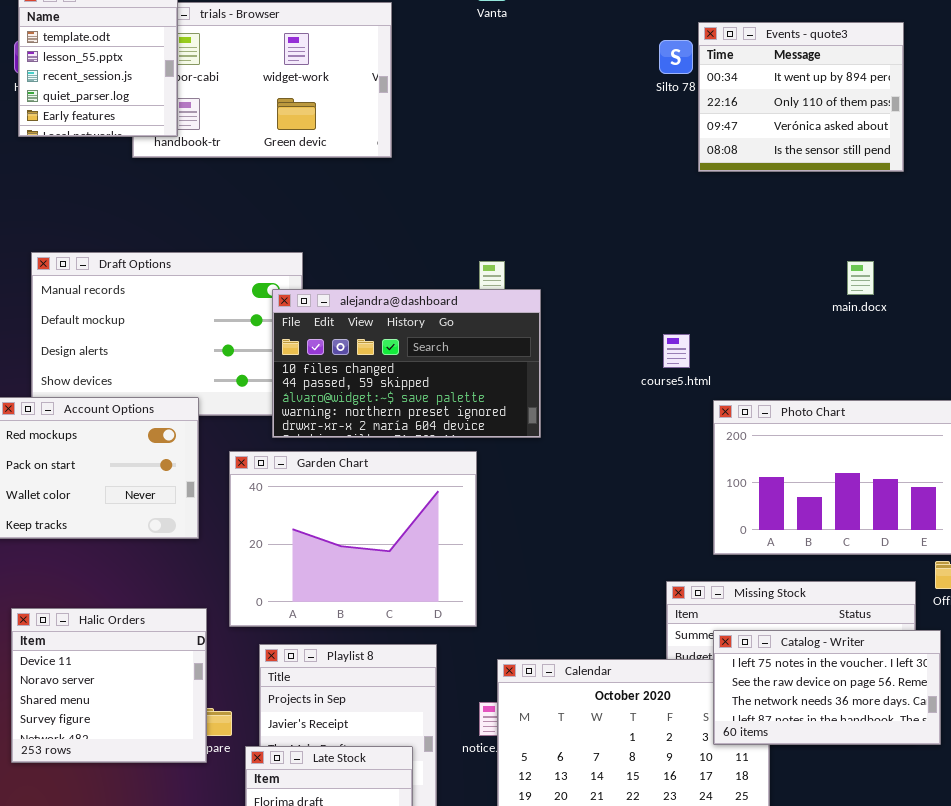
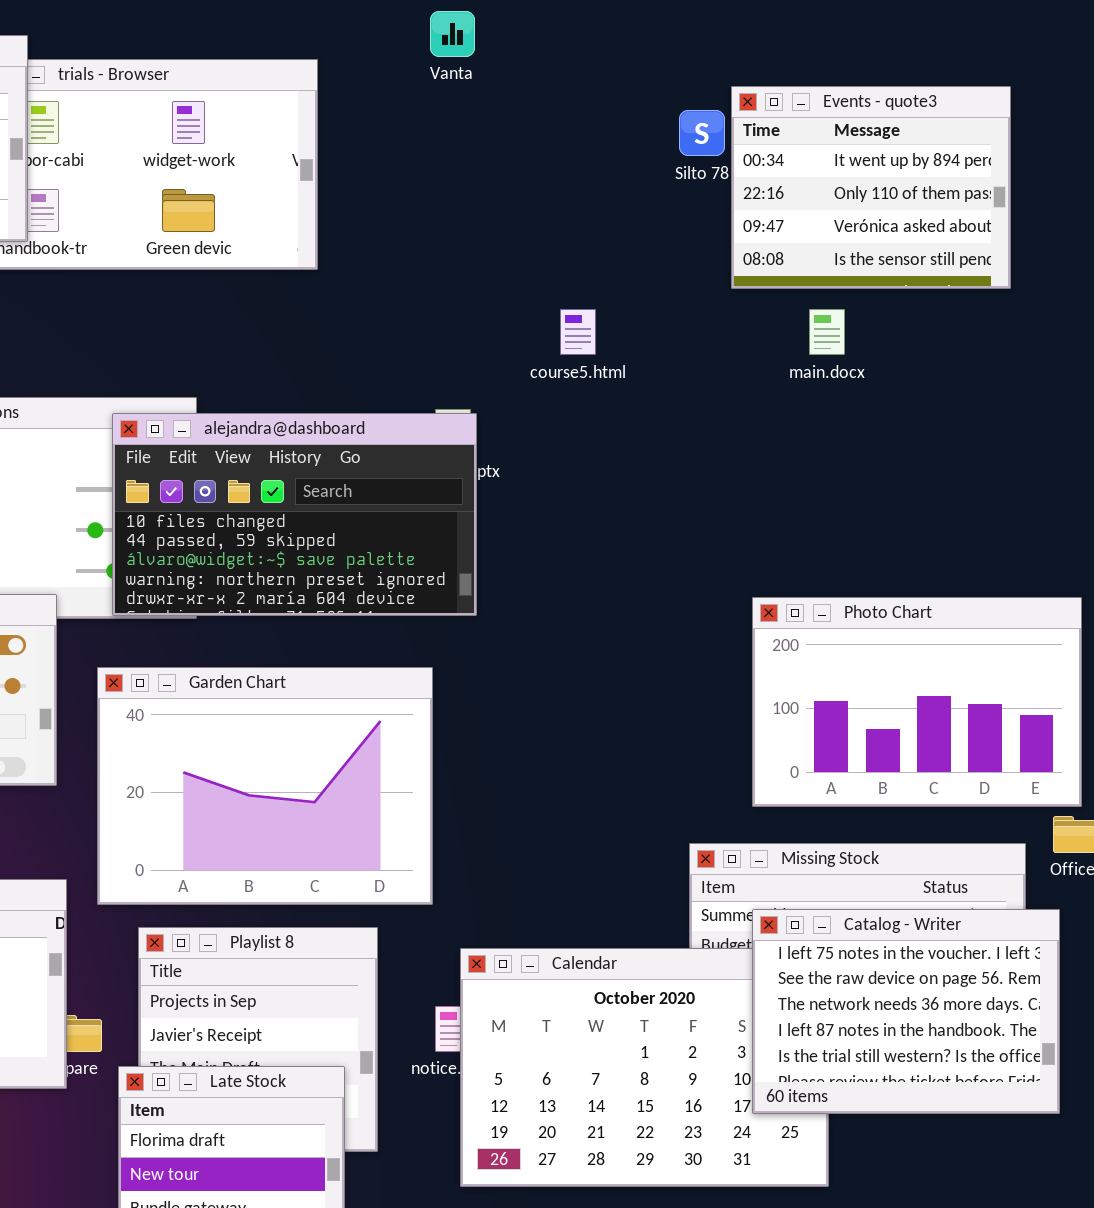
main.docx: [847,261,874,295] -> [809,309,845,355], moved
alejandra@dashboard: [272,289,541,438] -> [112,413,477,616], moved
course5.html: [663,334,690,368] -> [560,309,596,355], moved
Catalog - Writer: [713,630,941,745] -> [752,909,1060,1114], resized

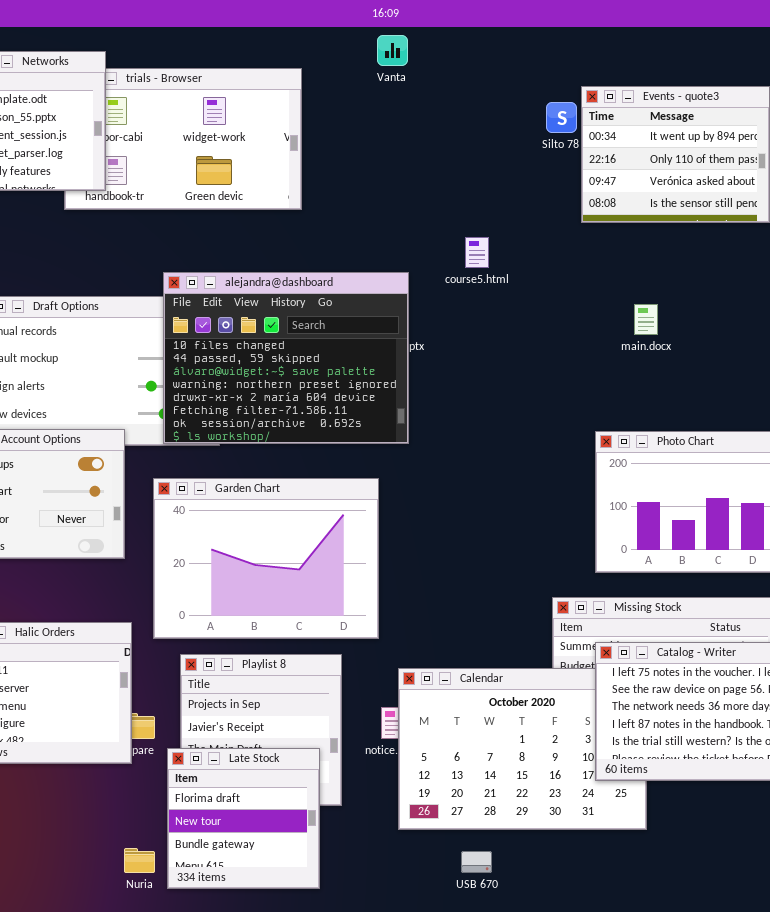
main.docx: [809,309,845,355] -> [634,304,658,335], moved
alejandra@dashboard: [112,413,477,616] -> [163,272,409,444], resized

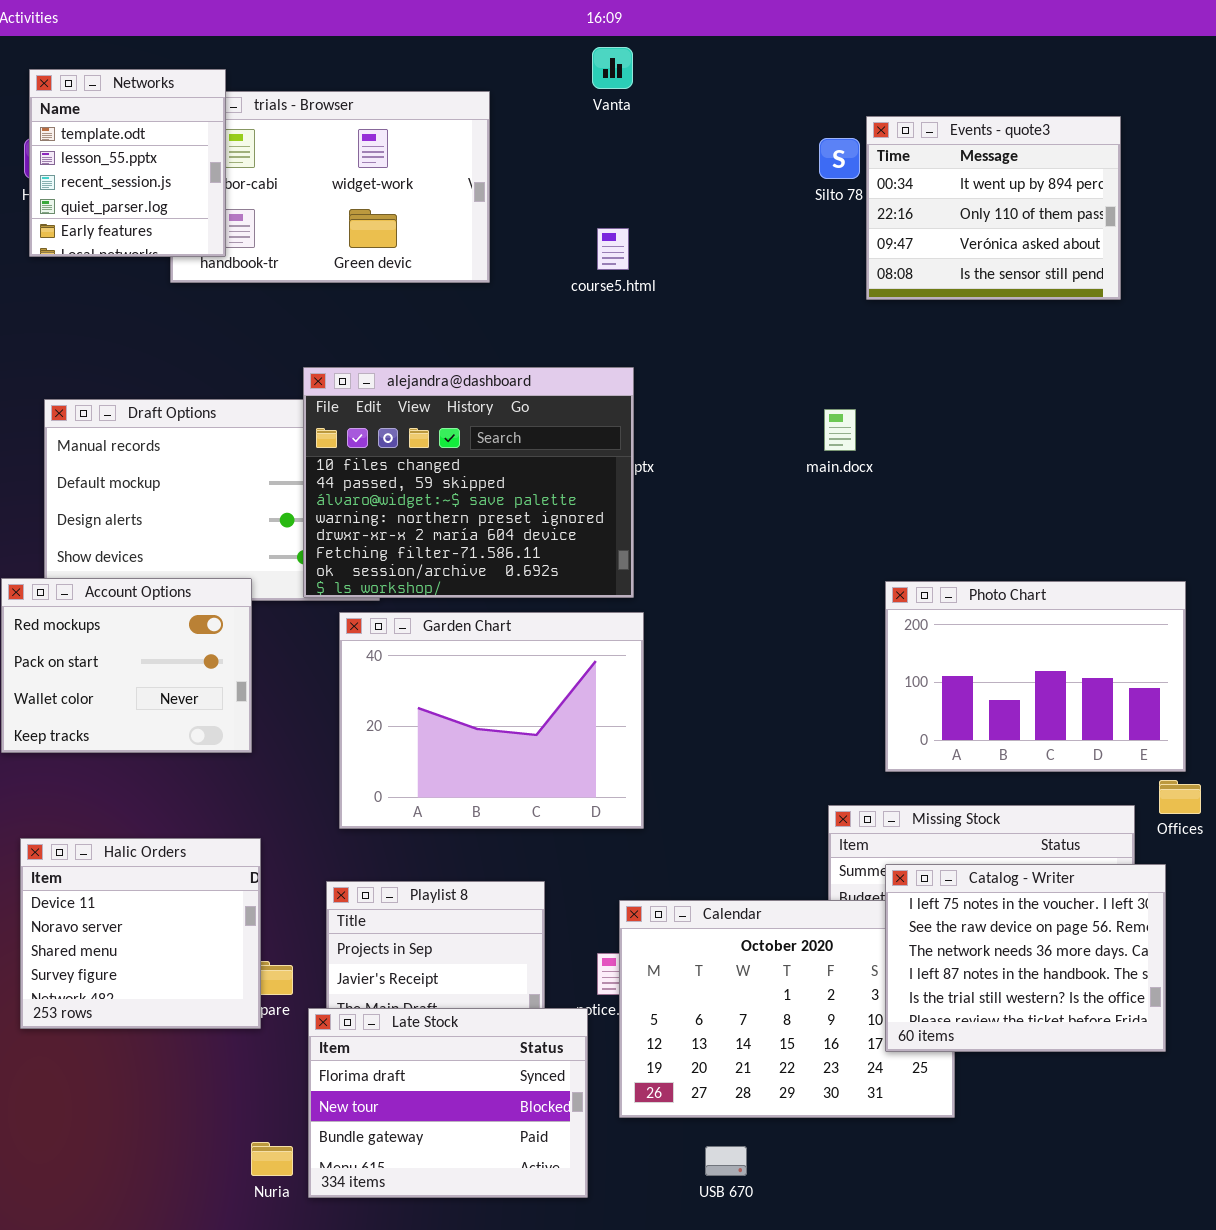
course5.html: [465,237,489,268] -> [597,228,629,270], moved
main.docx: [634,304,658,335] -> [824,409,856,451], moved
Garden Chart: [153,478,379,639] -> [339,612,644,829], moved
Late Stock: [167,748,320,889] -> [308,1008,588,1198], resized

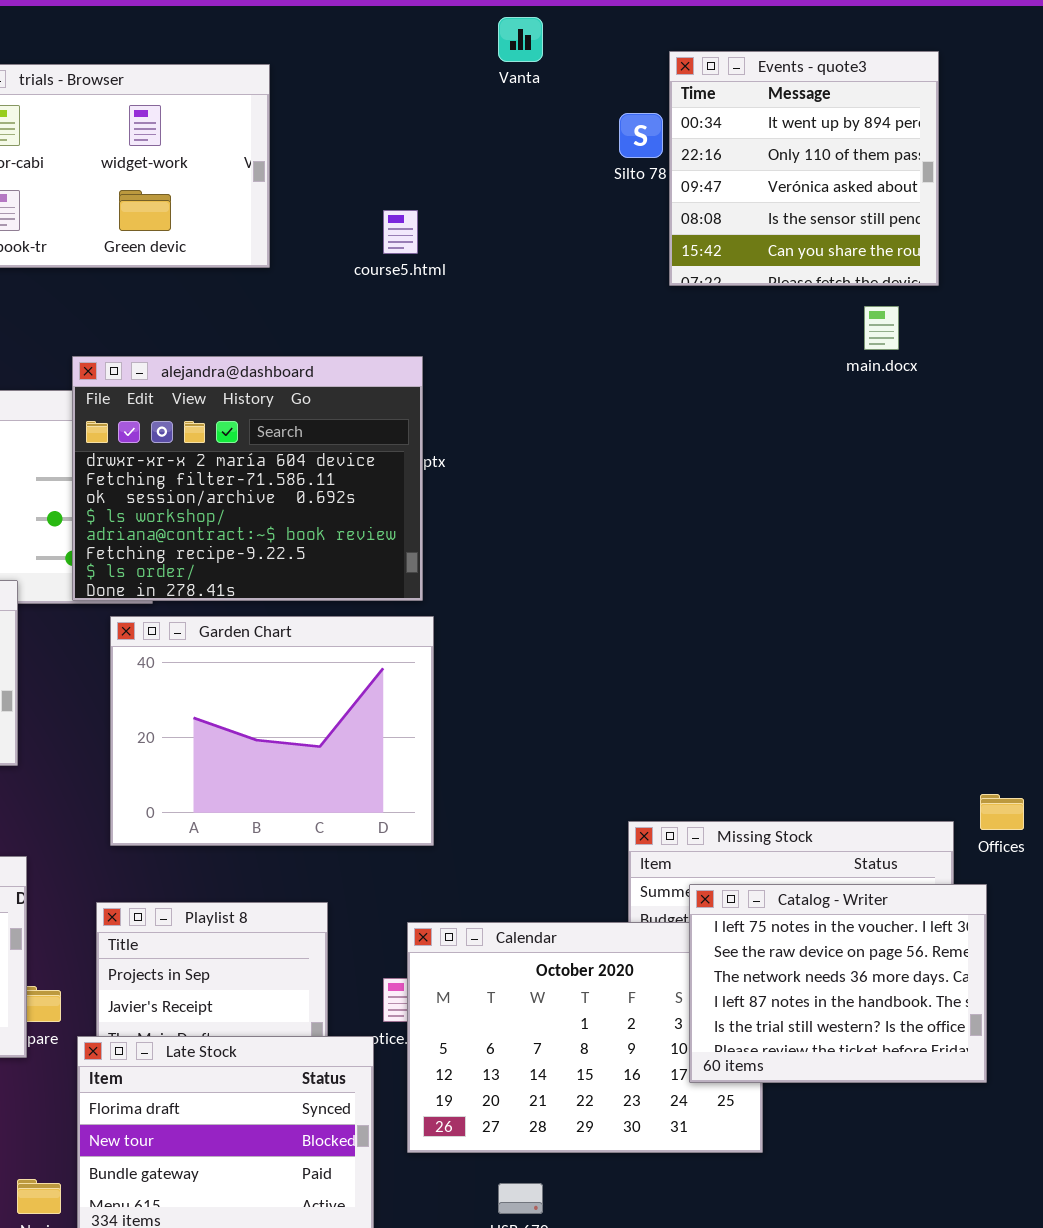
Vanta: [592,47,633,89] -> [498,17,543,62], moved
Events - quote3: [866,116,1121,300] -> [669,51,939,286], resized
alejandra@dashboard: [303,367,634,598] -> [72,356,423,601], scrolled down 4 rows
main.docx: [824,409,856,451] -> [864,306,899,350], moved
Photo Chart: [885,581,1186,772] -> none, closed

